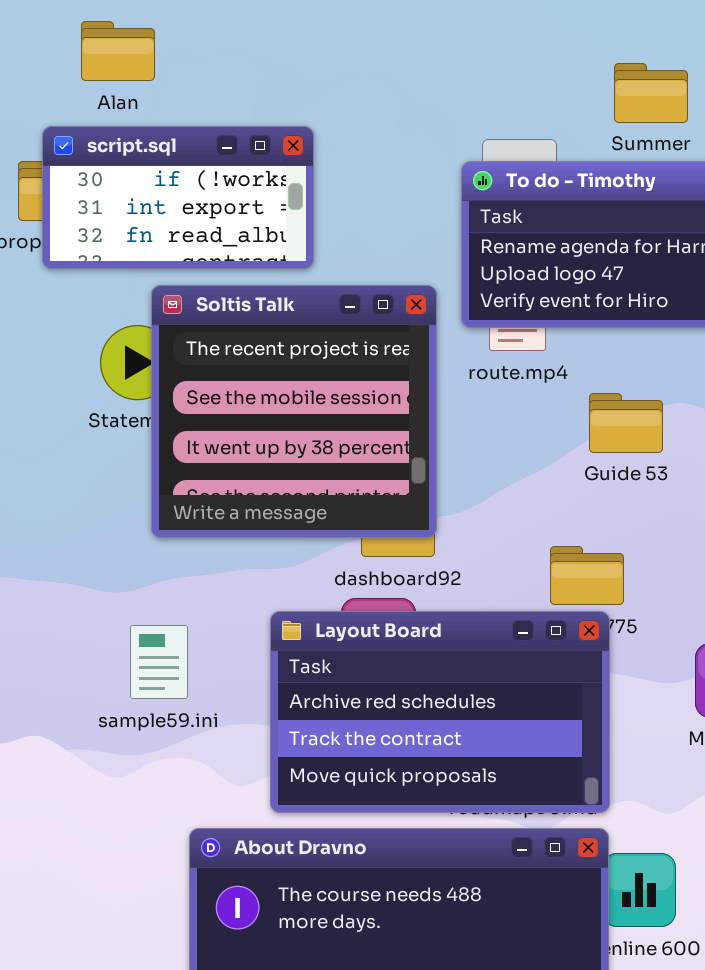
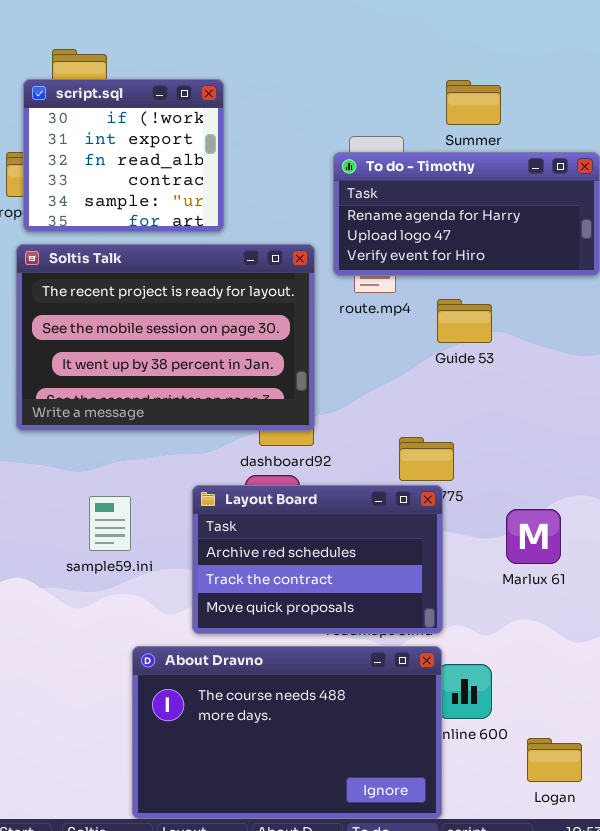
script.sql: [42,126,314,269] -> [23,79,224,232], resized
Soltis Talk: [151,285,437,538] -> [16,244,315,431], resized
Guide 53: [589,393,663,453] -> [437,299,492,343], moved

